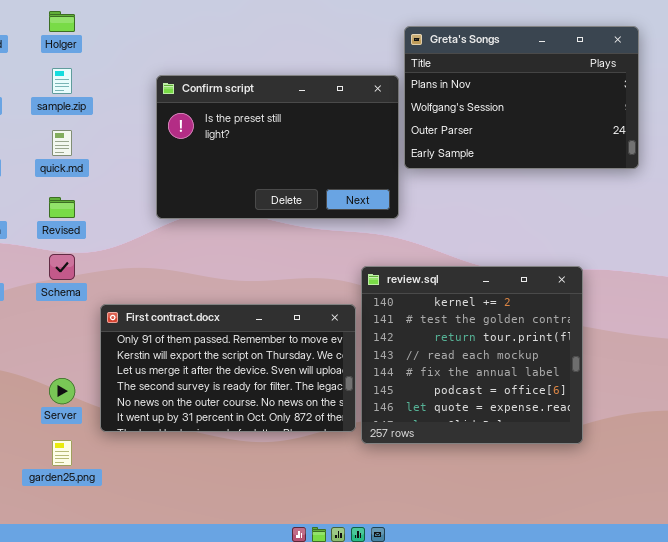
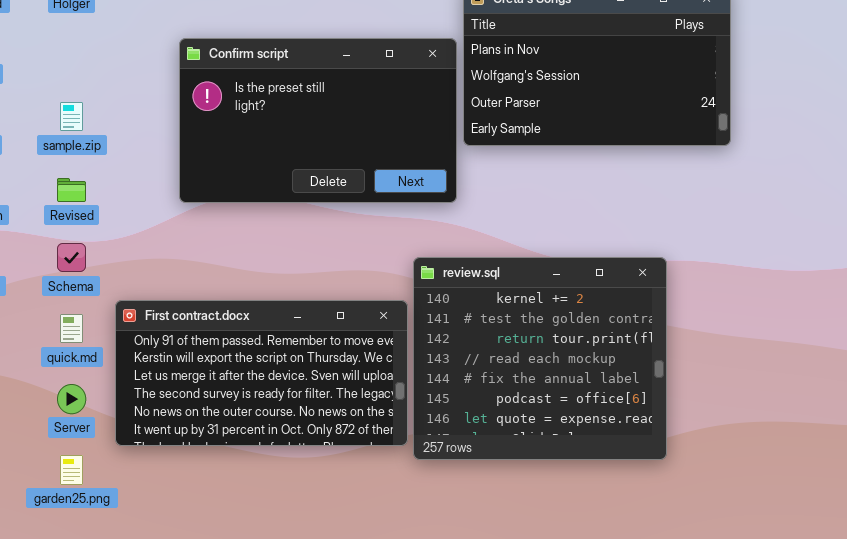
sample.zip: [52,68,72,94] -> [60,102,83,131], moved
quick.md: [52,130,72,156] -> [60,314,83,343], moved

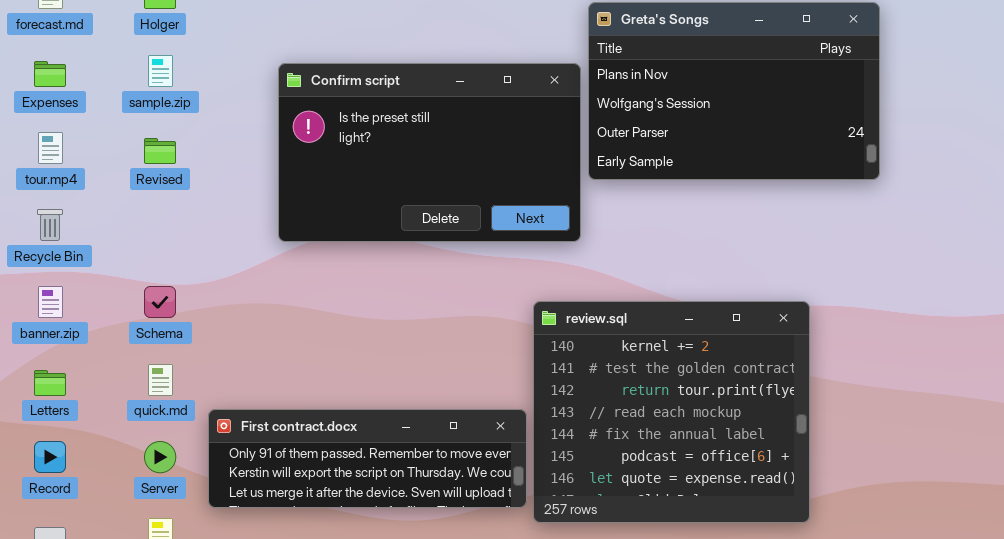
sample.zip: [60,102,83,131] -> [148,55,173,87], moved
Revised: [57,178,86,202] -> [144,138,176,164], moved
First contract.docx: [115,300,408,446] -> [208,409,527,508], resized

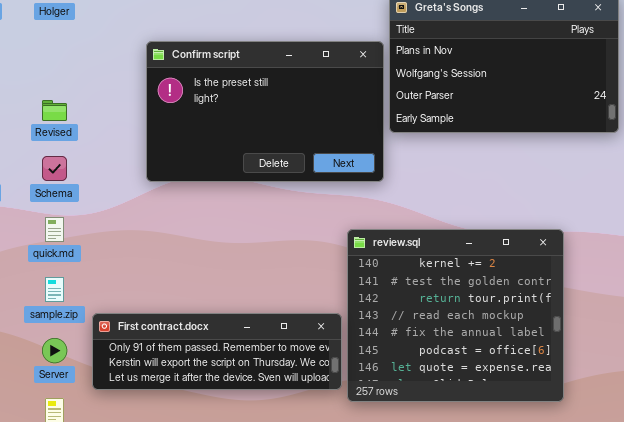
sample.zip: [148,55,173,87] -> [45,277,64,302], moved
Schema: [144,286,176,318] -> [42,156,67,181], moved
quick.md: [148,364,173,396] -> [45,217,64,242], moved

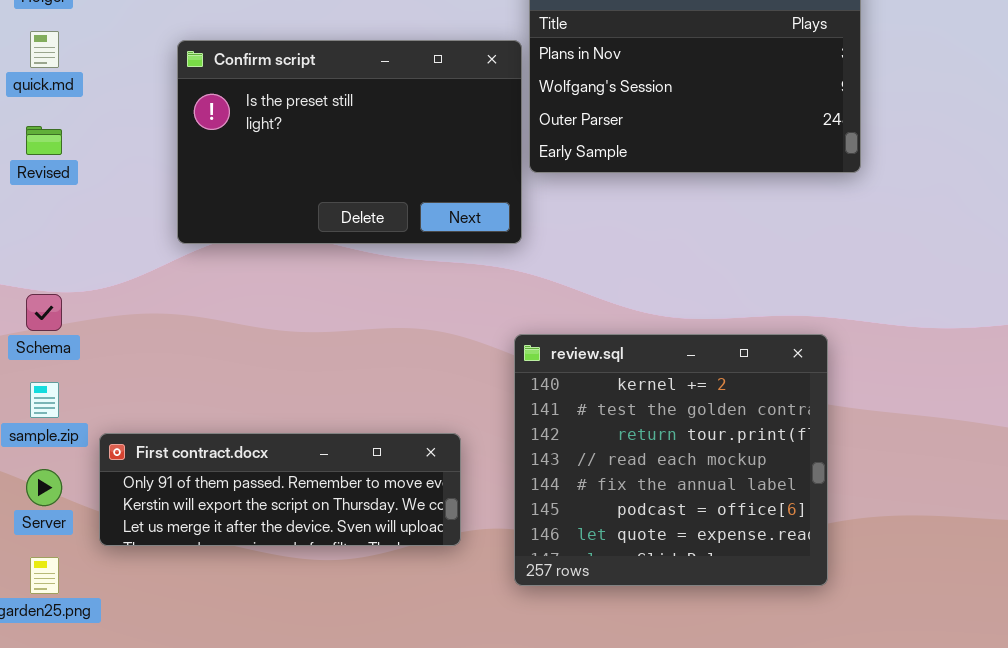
Schema: [42,156,67,181] -> [26,294,62,331], moved
quick.md: [45,217,64,242] -> [30,31,59,68], moved
review.sql: [347,229,564,402] -> [514,334,828,586], moved

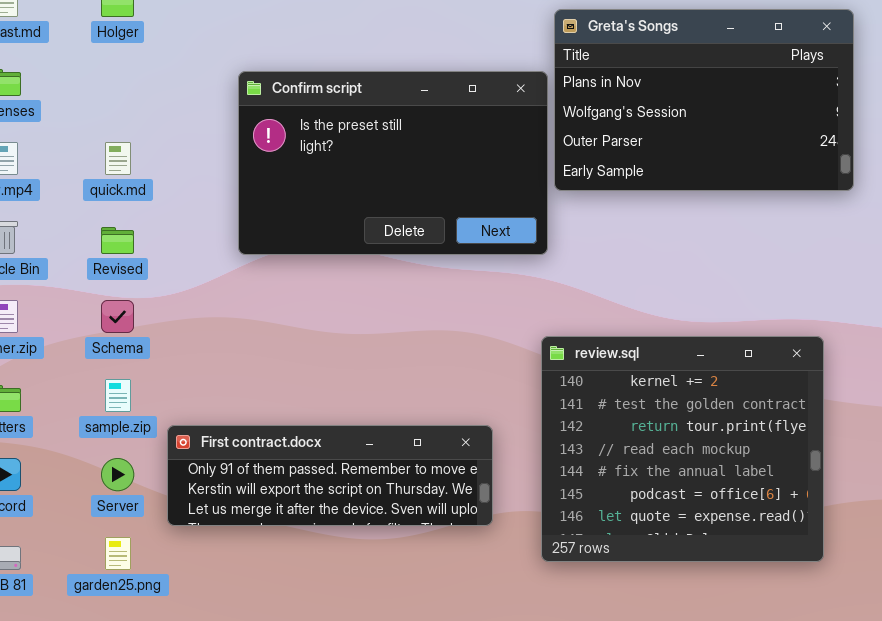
quick.md: [30,31,59,68] -> [105,142,131,175], moved
Revised: [26,126,62,155] -> [101,227,134,254], moved

